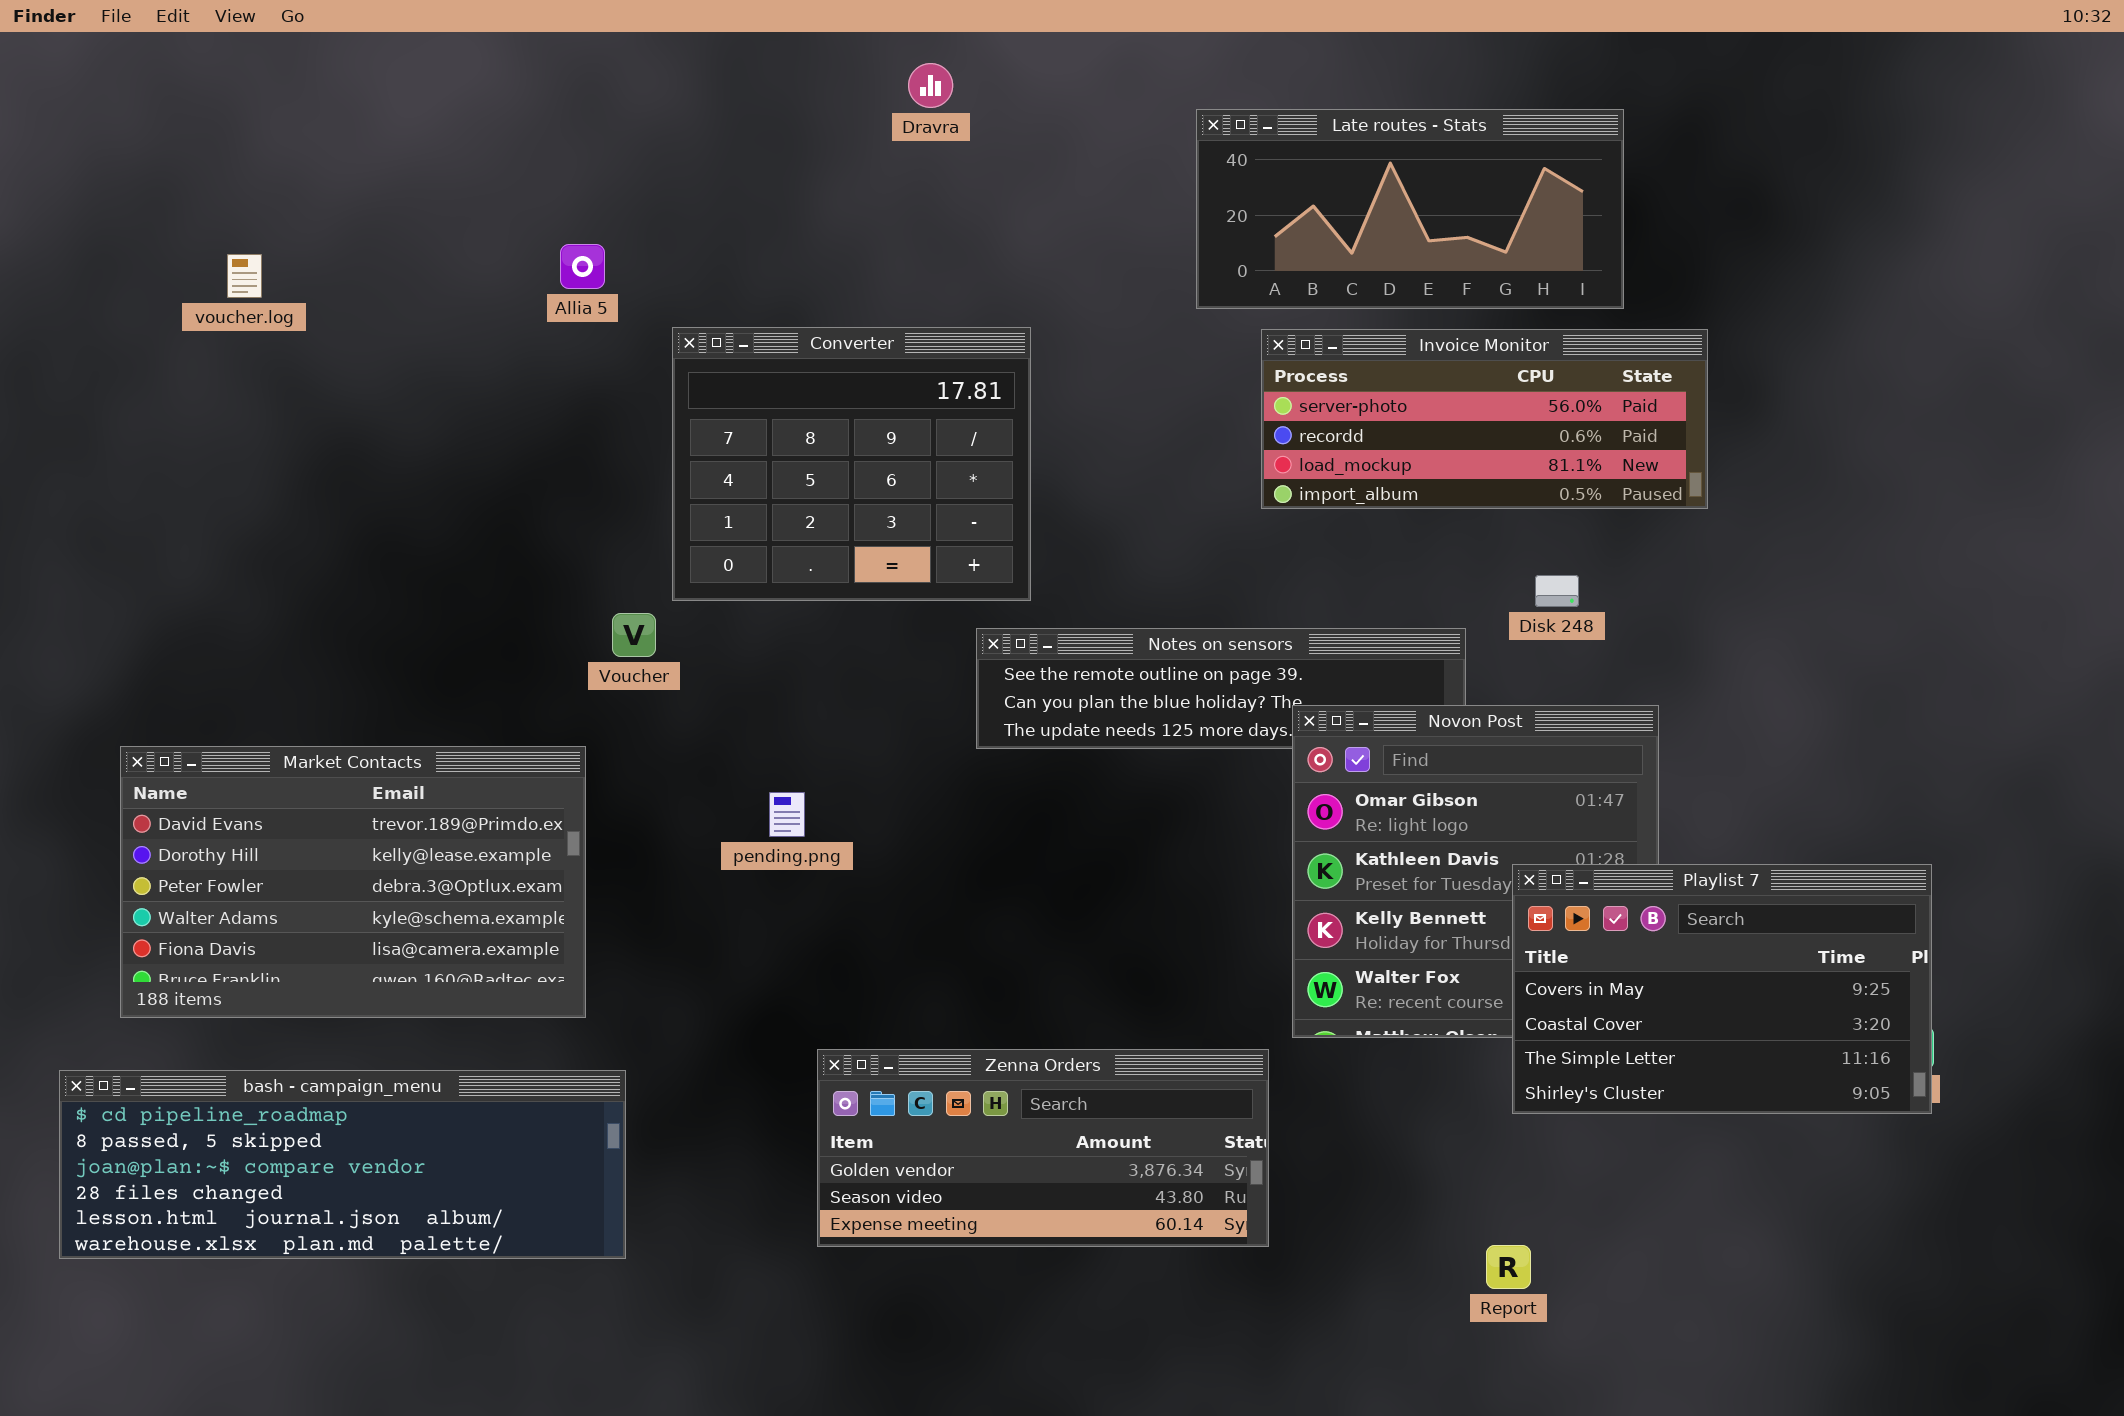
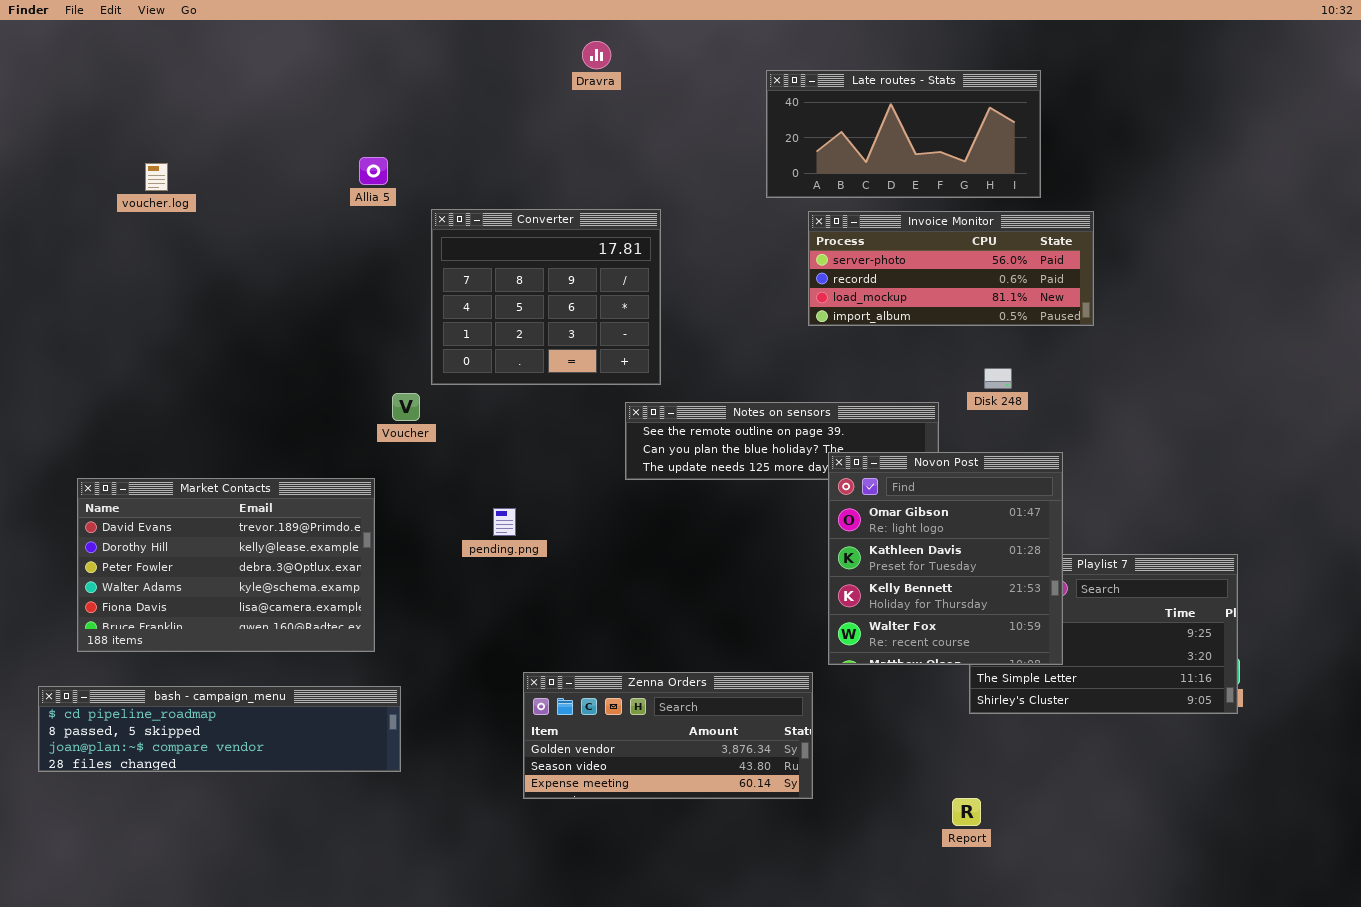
Novon Post: [1292,705,1659,1038] -> [828,452,1063,665], raised
bash - campaign_menu: [59,1070,626,1259] -> [38,686,401,772], resized

